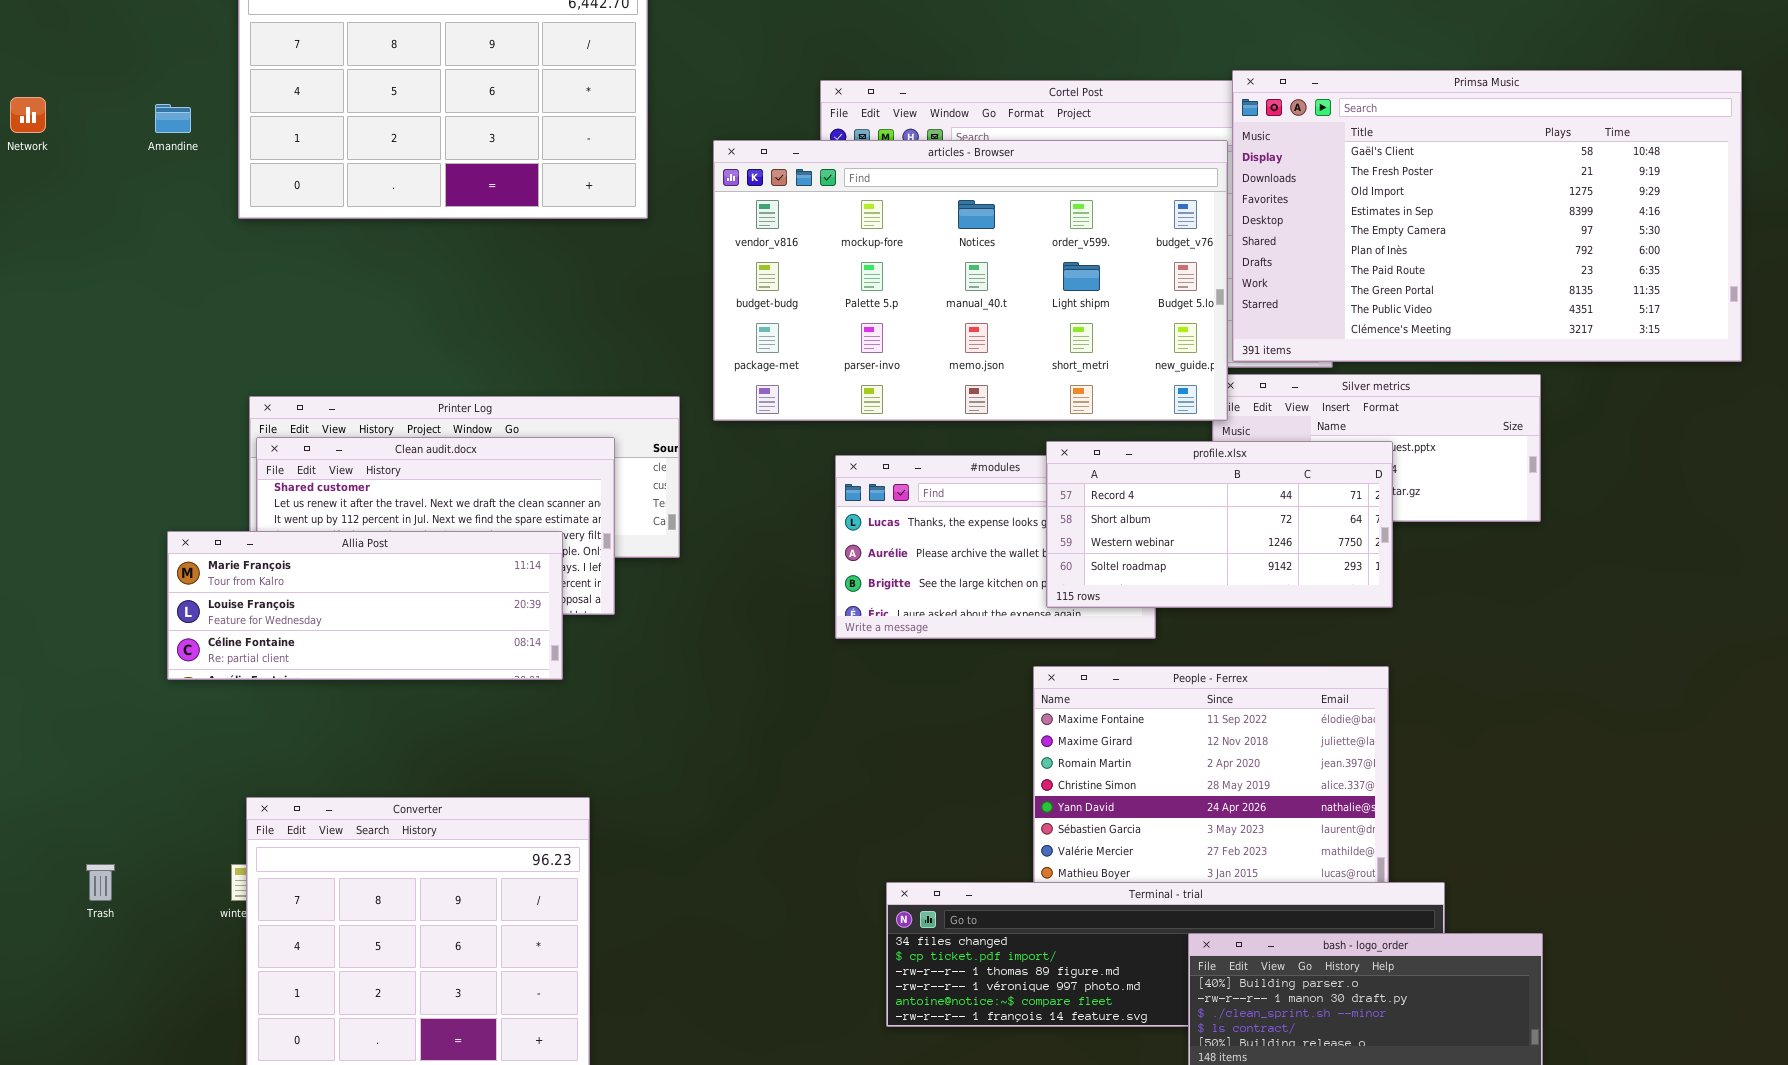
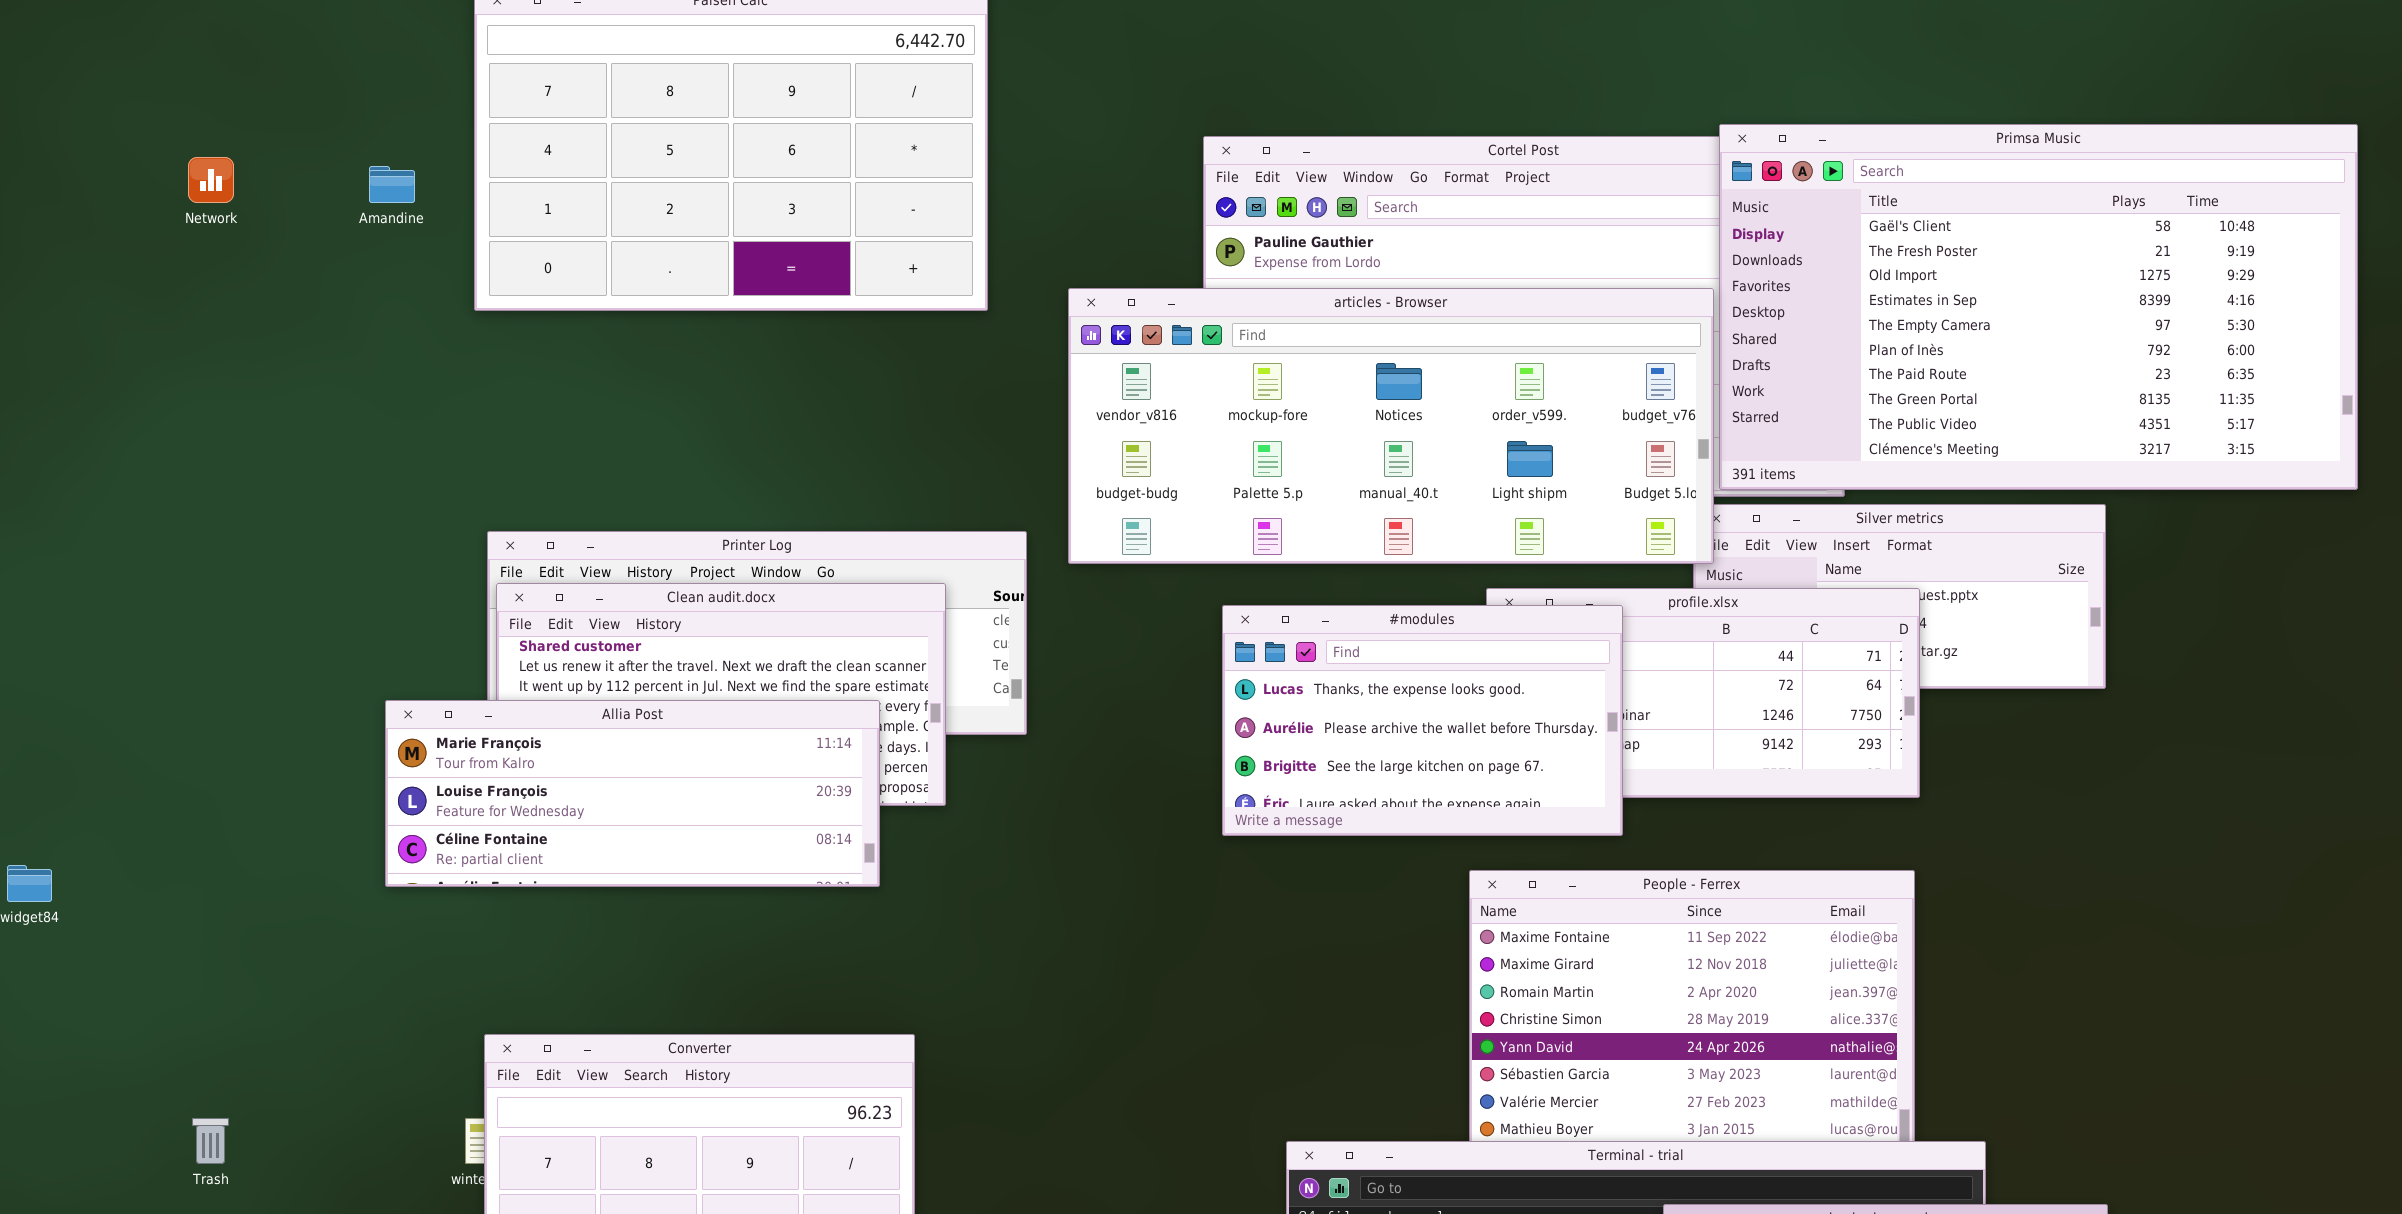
articles - Browser: [713,140,1228,421] -> [1068,288,1714,564], resized
#modules: [835,455,1156,639] -> [1222,605,1623,836], raised
Trash: [86,864,115,901] -> [192,1118,229,1164], moved

